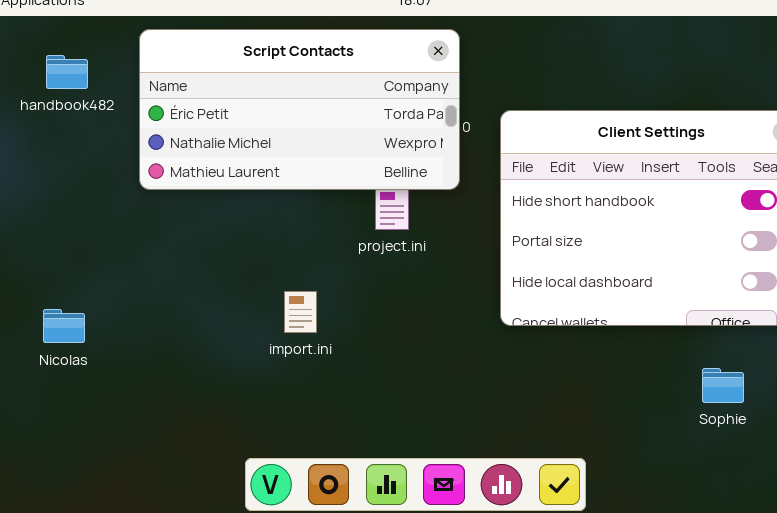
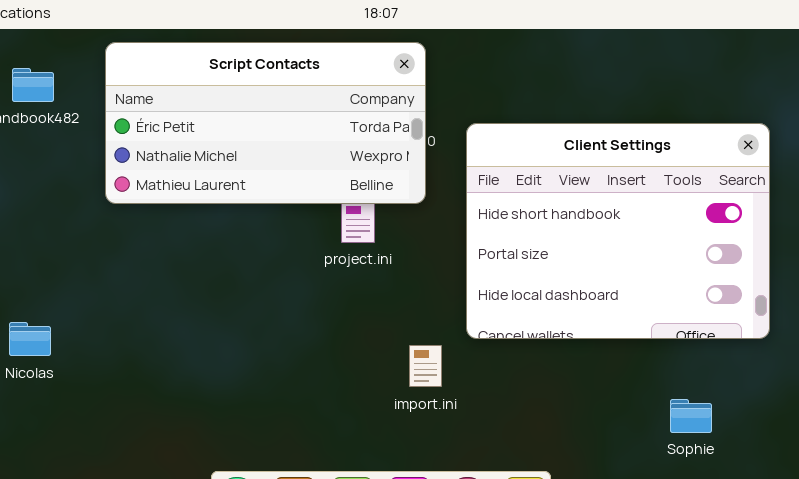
import.ini: [284,291,317,333] -> [409,345,442,387], moved
Sophie: [702,368,744,403] -> [670,399,712,433], moved

